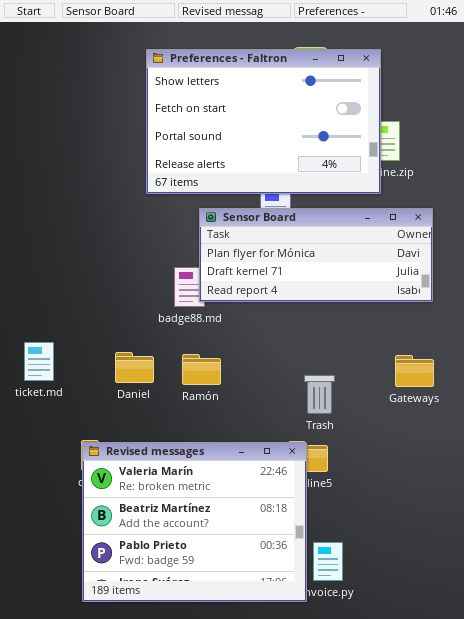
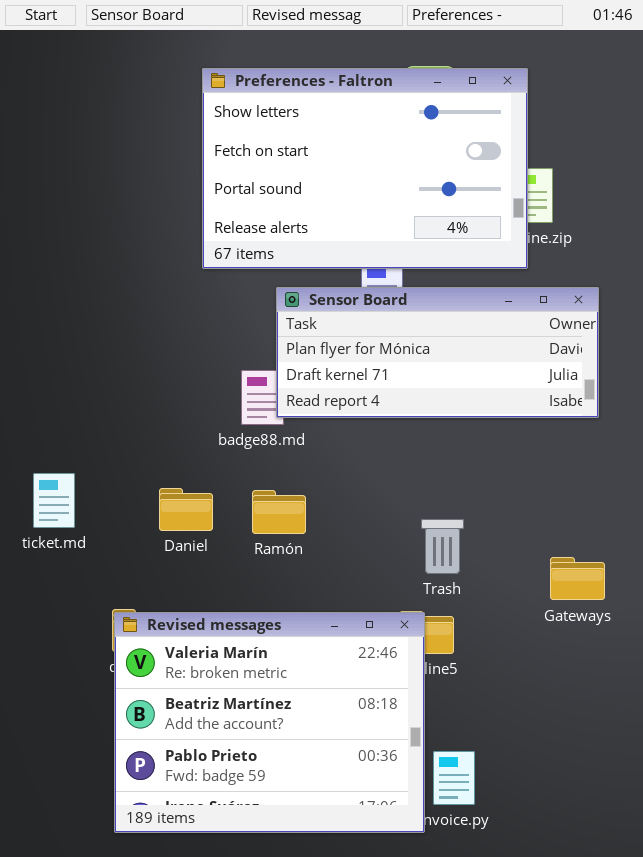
Gateways: [395,355,434,387] -> [550,557,605,600], moved

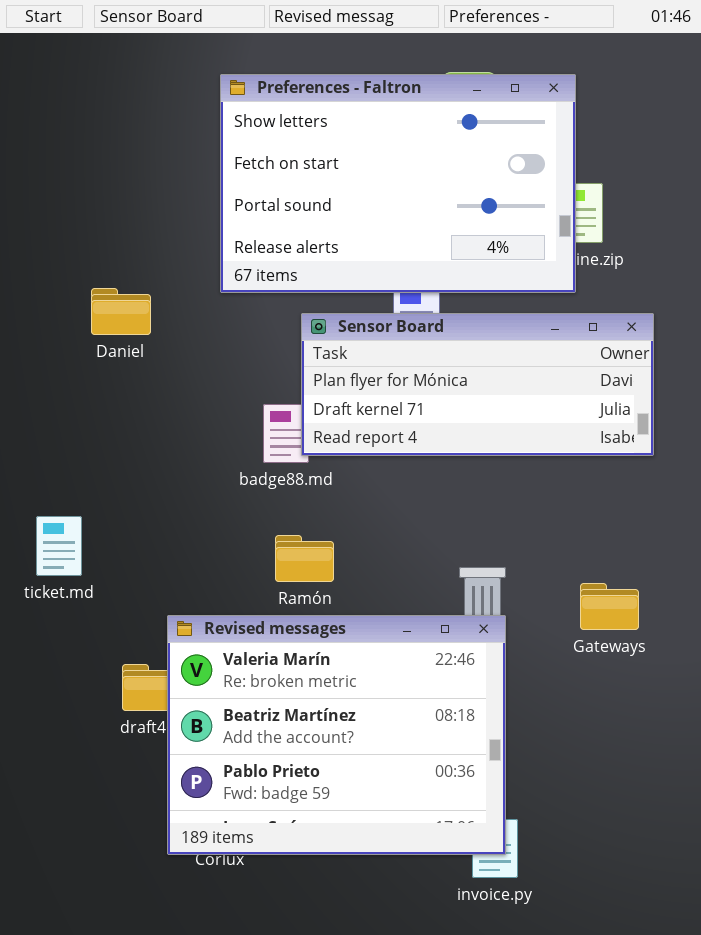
Daniel: [159,488,213,531] -> [91,288,151,335], moved
Gateways: [550,557,605,600] -> [580,583,639,630], moved
Revised messages: [114,612,425,833] -> [167,615,506,855], moved

